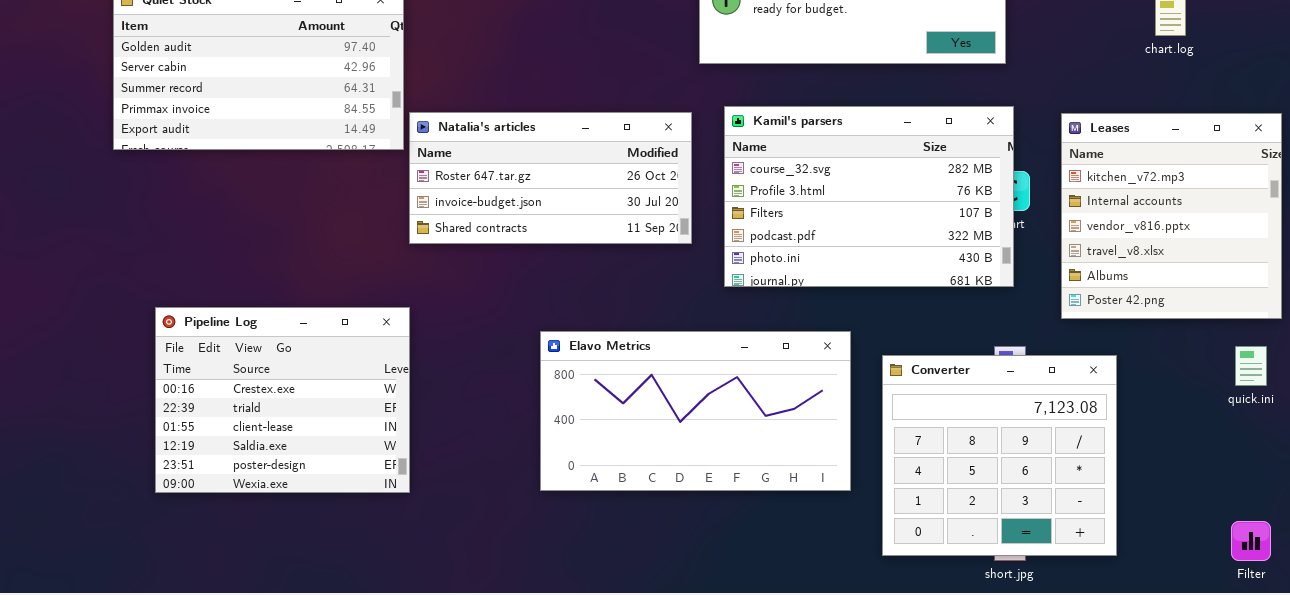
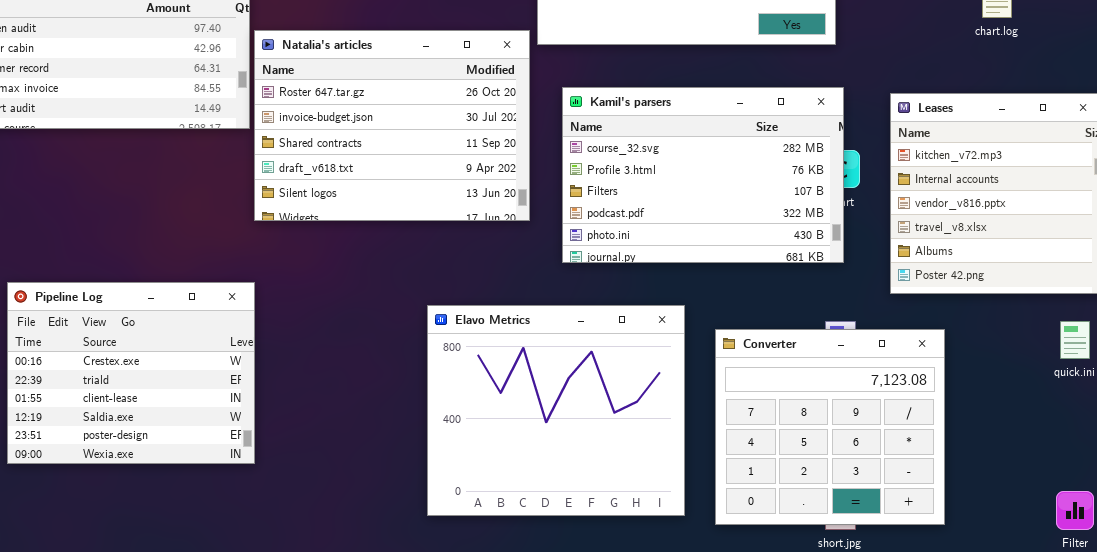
Natalia's articles: [409,112,692,244] -> [254,30,530,221], resized
Elavo Metrics: [540,331,851,491] -> [427,305,685,516], resized

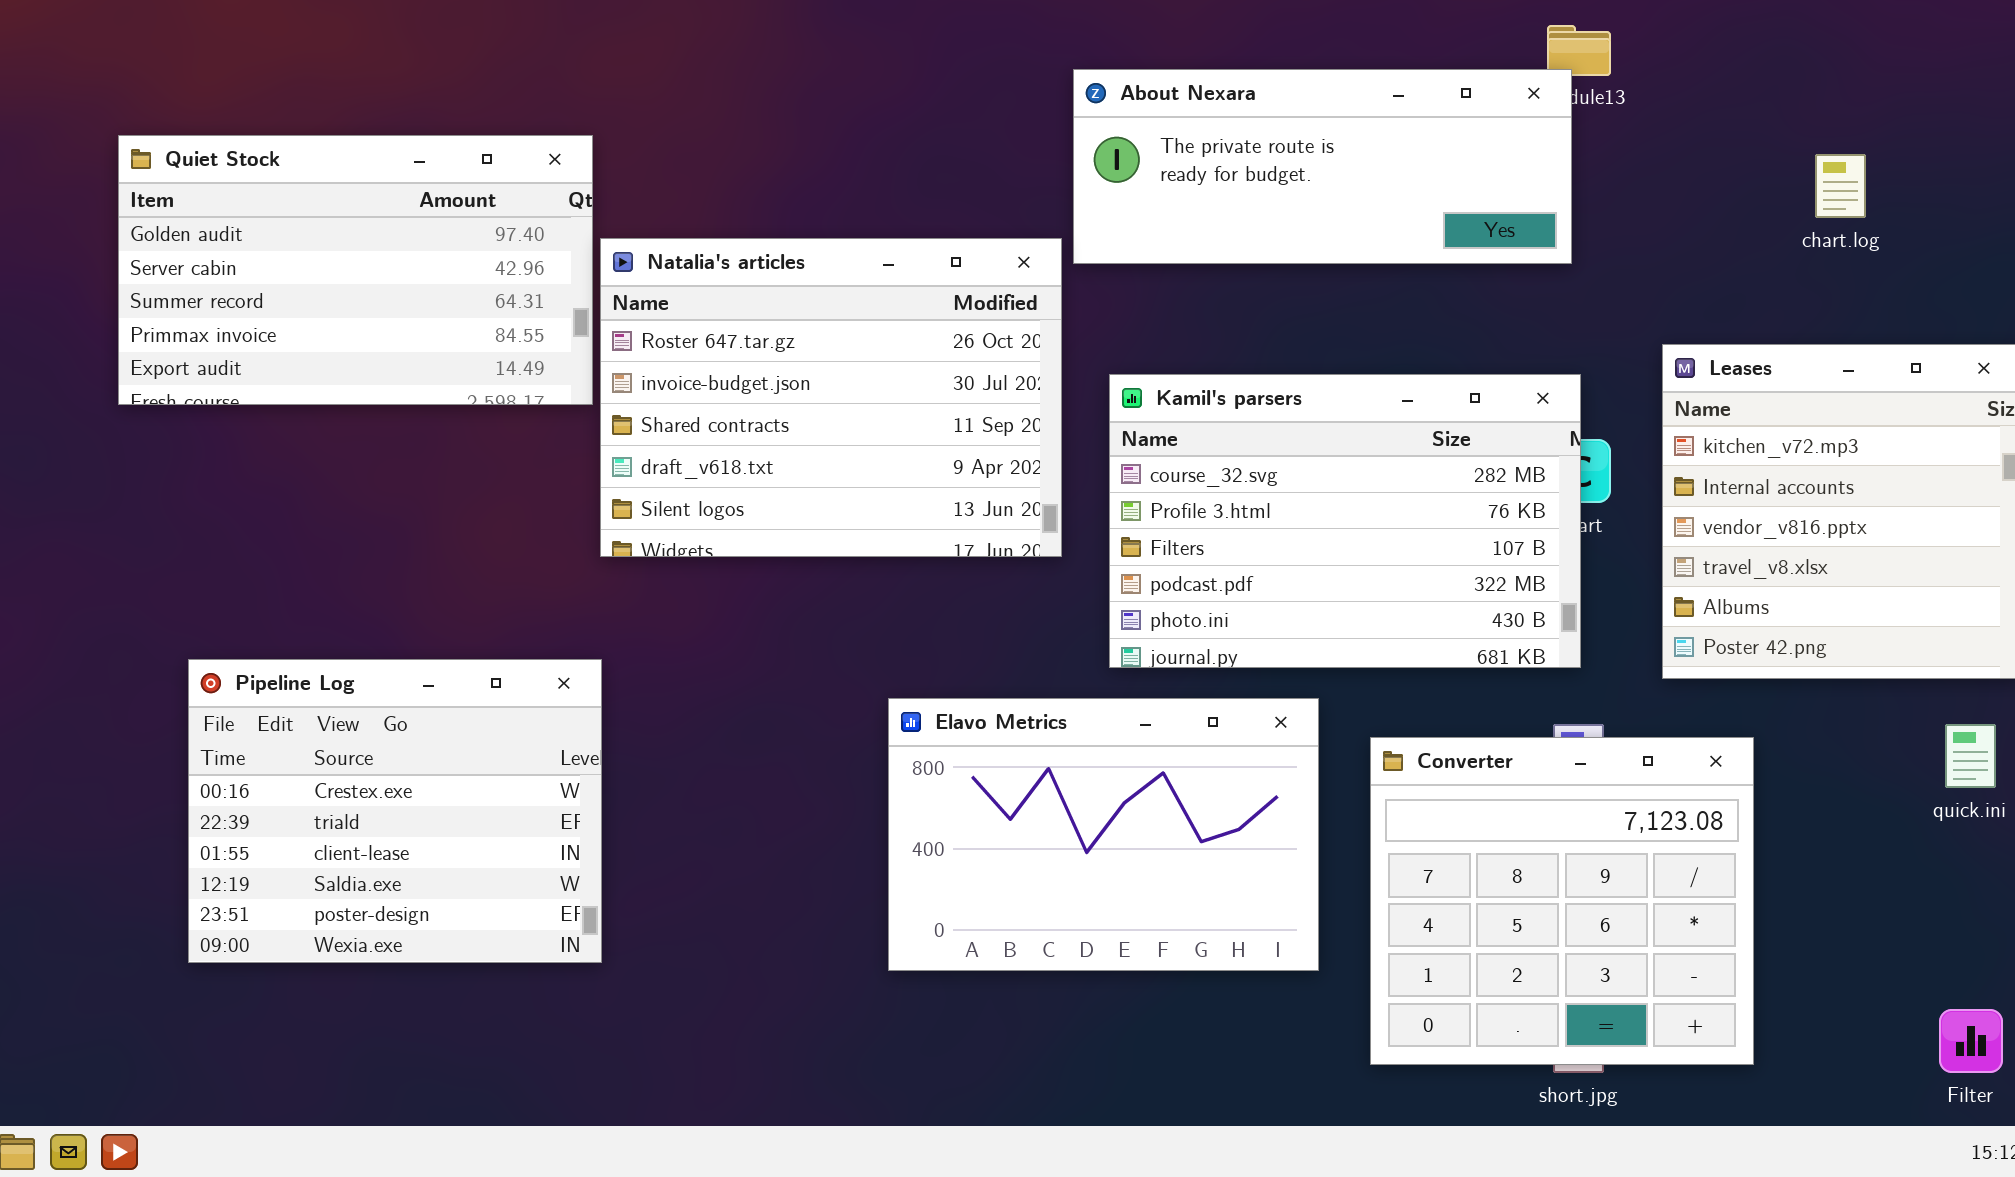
Kamil's parsers: [562,87,844,263] -> [1109,374,1581,668], moved
Elavo Metrics: [427,305,685,516] -> [888,698,1319,971], resized

